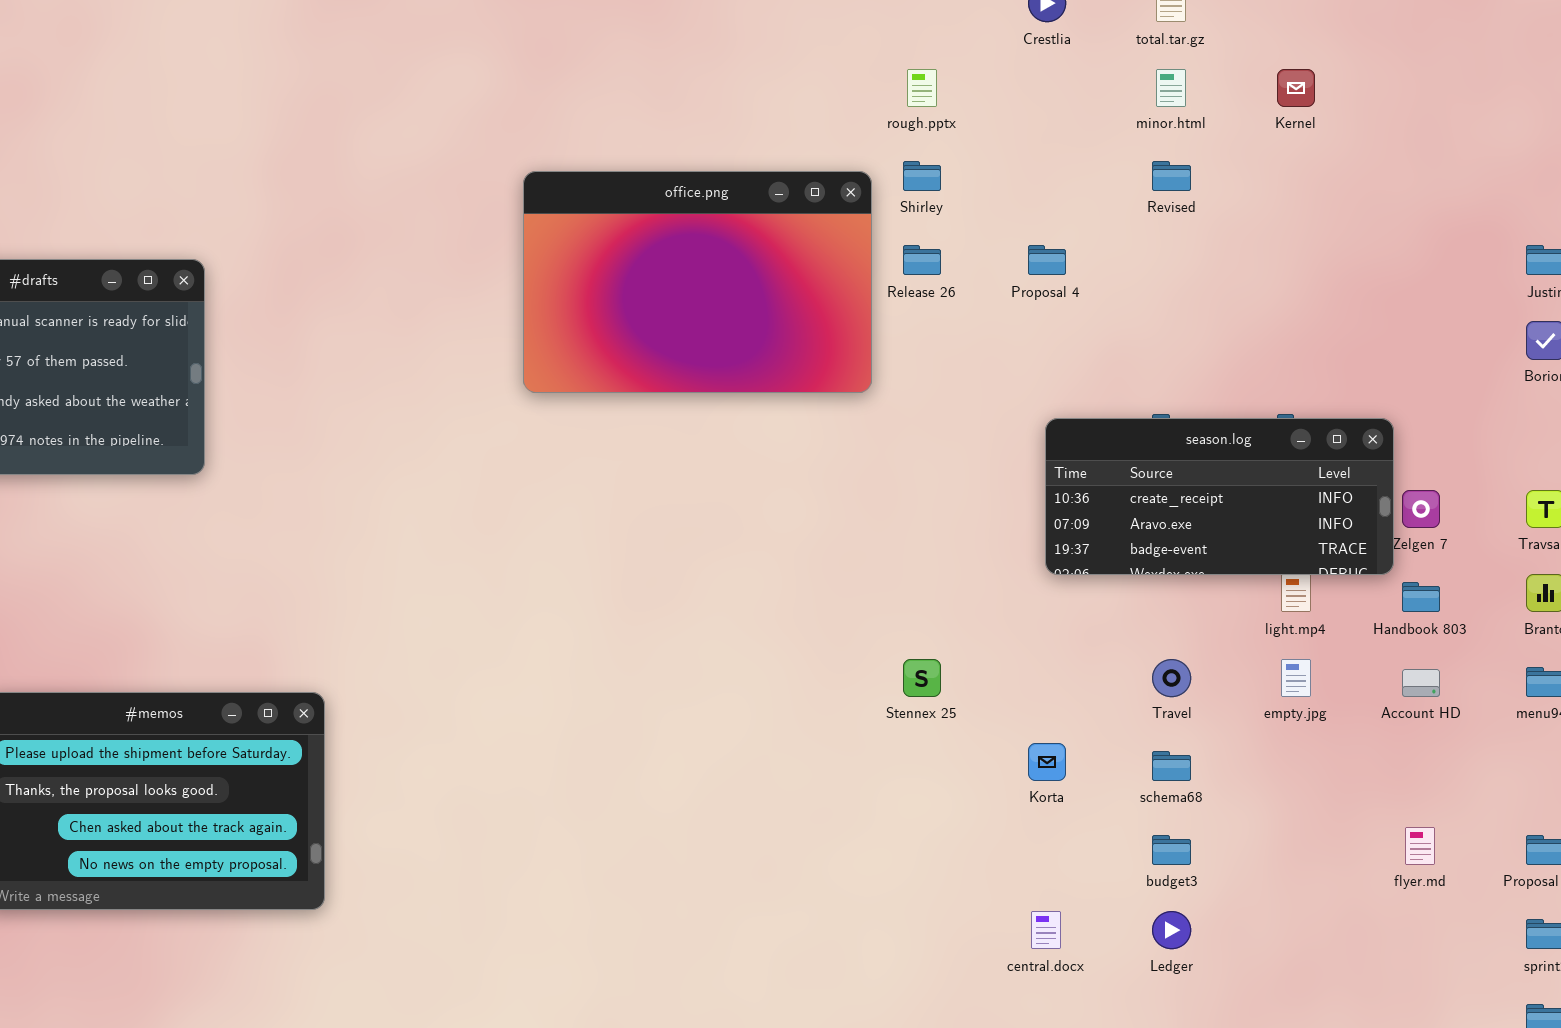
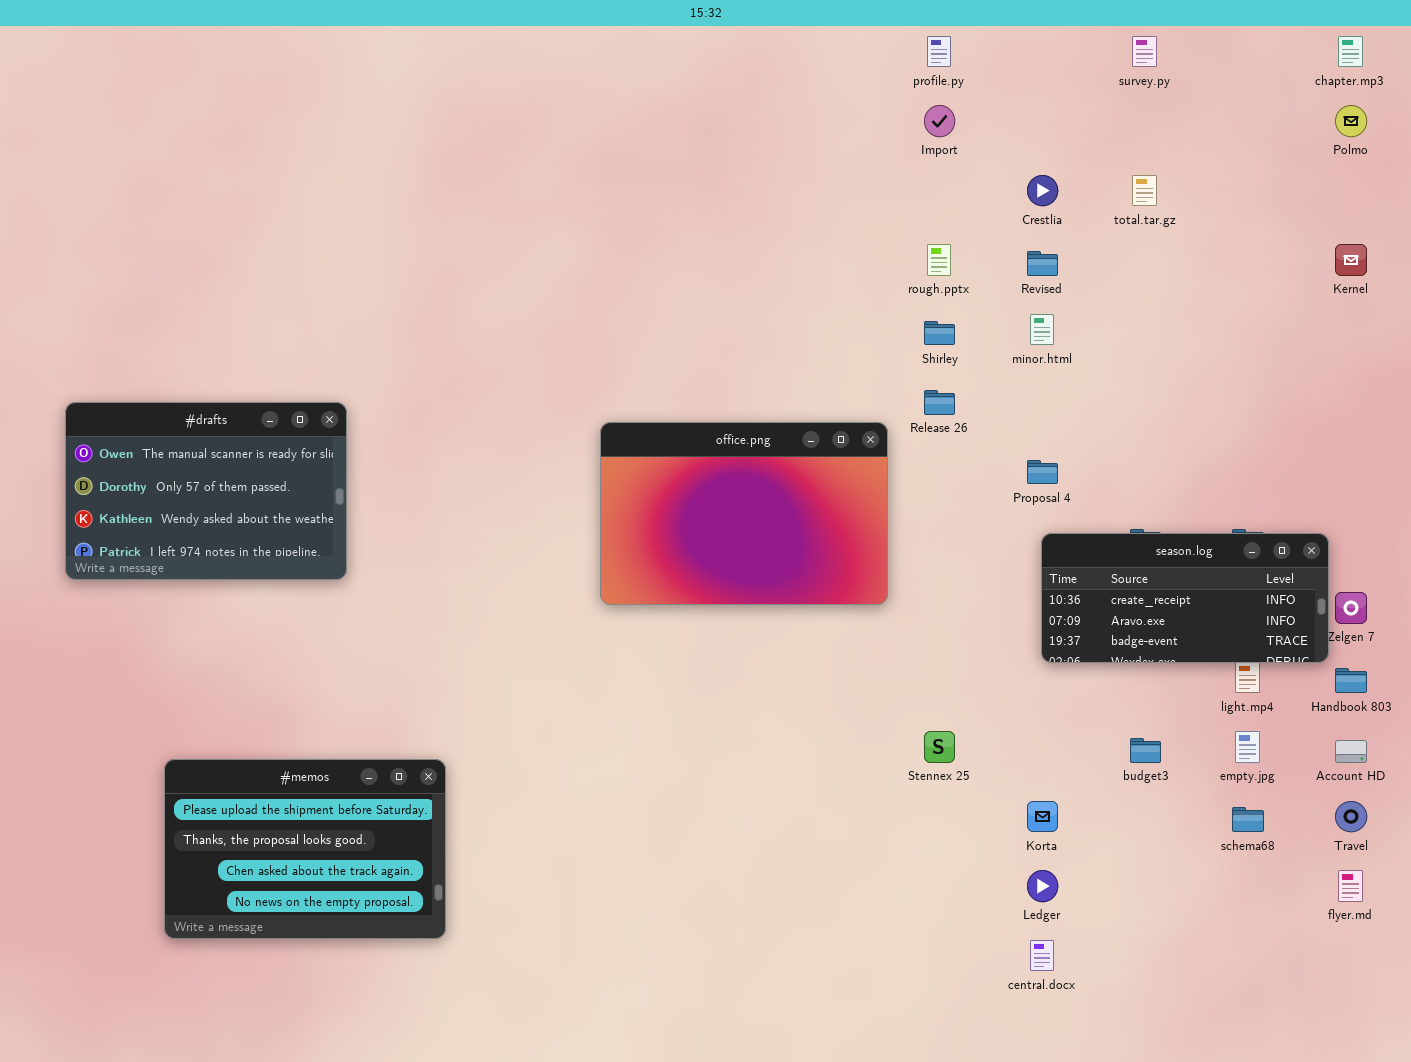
minor.html: [1156,69,1186,107] -> [1030,314,1054,345], moved
Kernel: [1277,69,1315,107] -> [1335,244,1367,276], moved
Revised: [1152,161,1191,191] -> [1027,251,1058,276], moved
office.png: [523,171,872,393] -> [600,422,888,605], moved
Proposal 4: [1028,245,1066,275] -> [1027,460,1058,484], moved
Travel: [1152,659,1191,697] -> [1335,801,1367,832], moved
schema68: [1152,751,1191,781] -> [1232,807,1264,832], moved
budget3: [1152,835,1191,865] -> [1130,738,1161,763], moved
Ledger: [1152,911,1191,949] -> [1027,870,1058,902], moved

